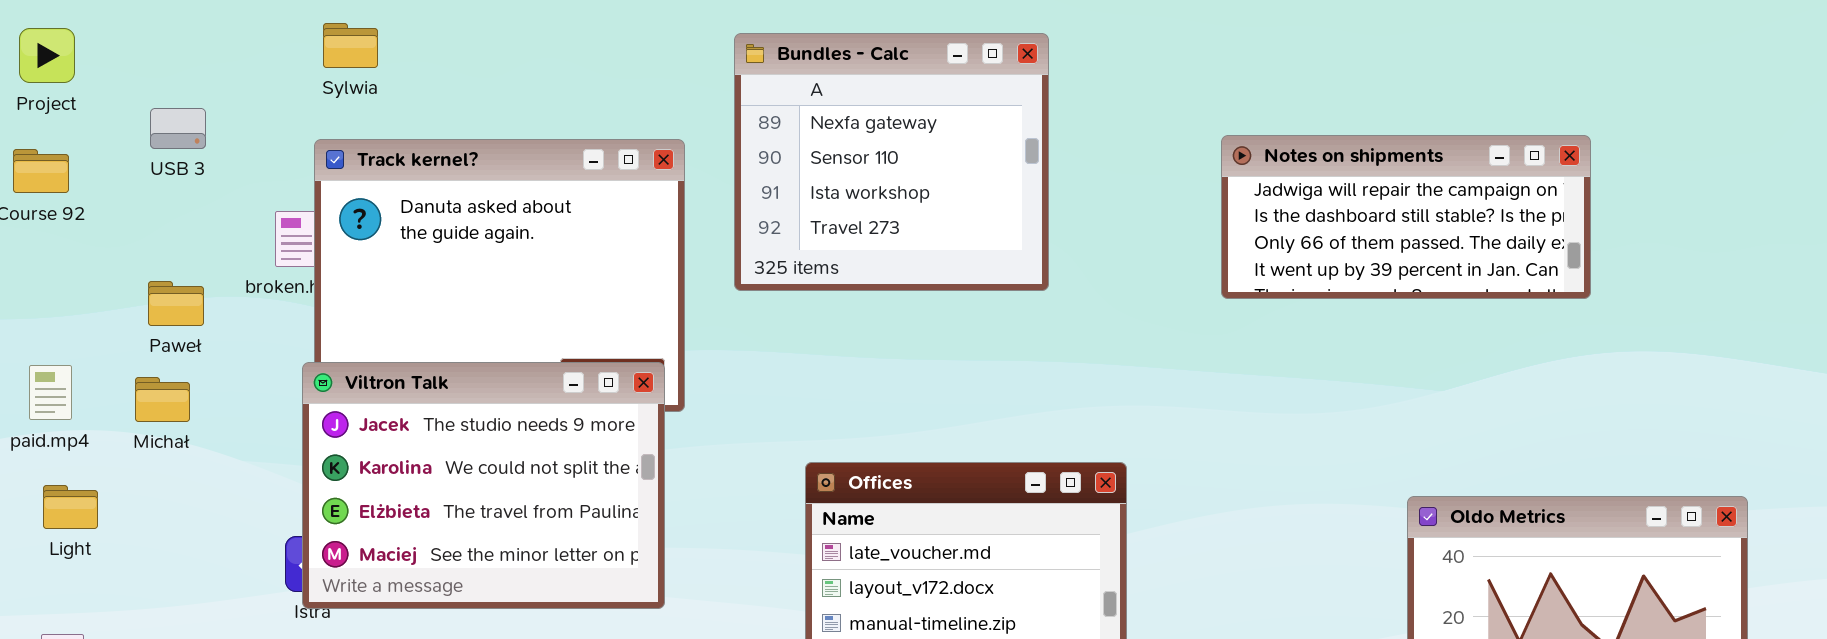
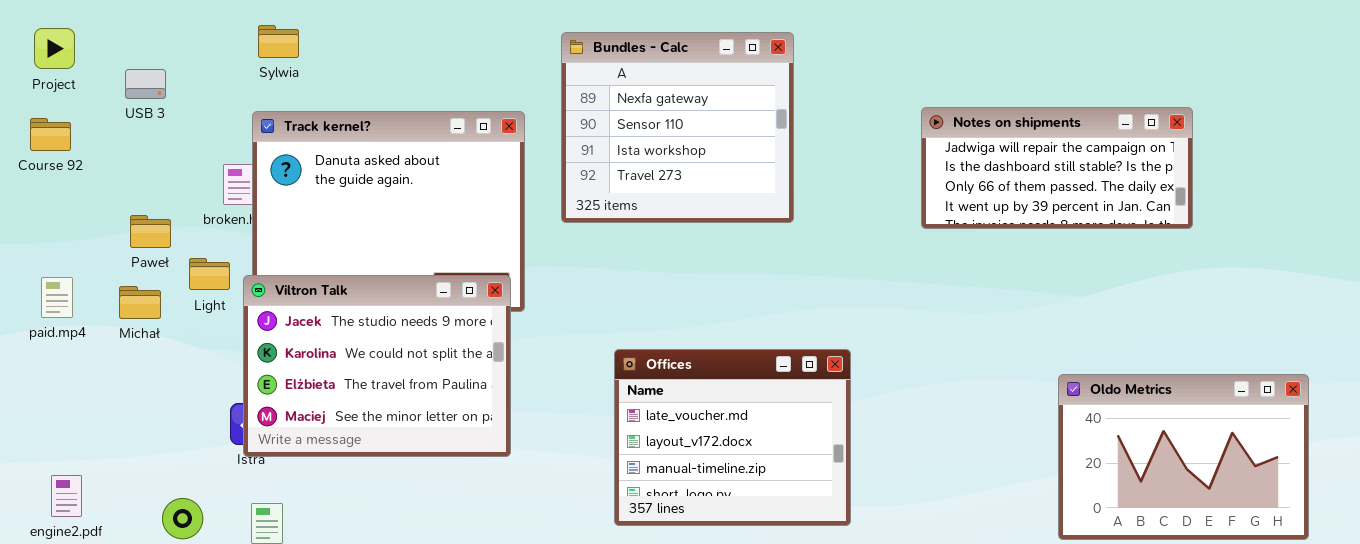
USB 3: [150,108,206,149] -> [125,69,166,99], moved
Light: [43,485,98,529] -> [189,258,230,290], moved

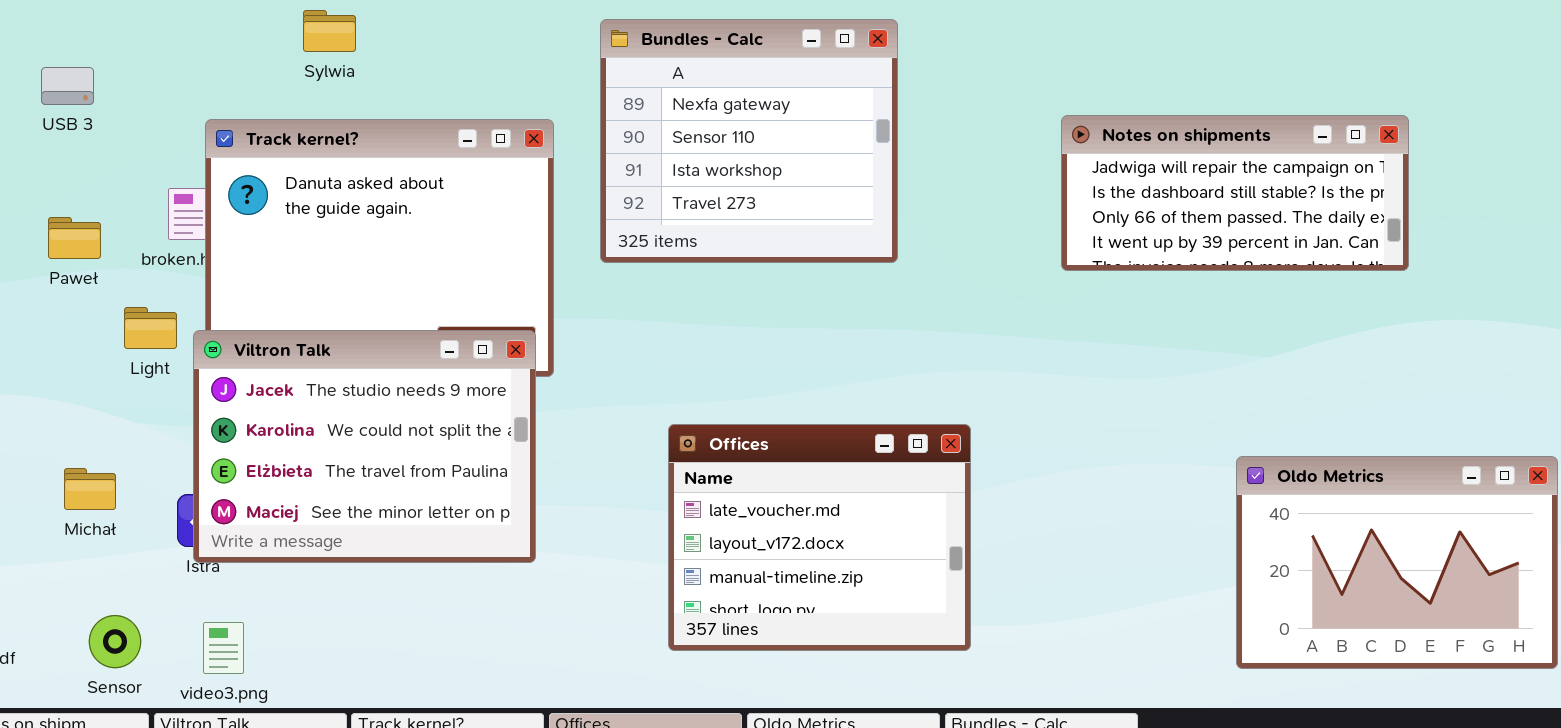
Sylwia: [258,25,299,58] -> [303,10,356,52], moved
Paweł: [130,215,171,248] -> [48,217,101,259], moved
Michał: [119,286,161,319] -> [64,468,116,510], moved

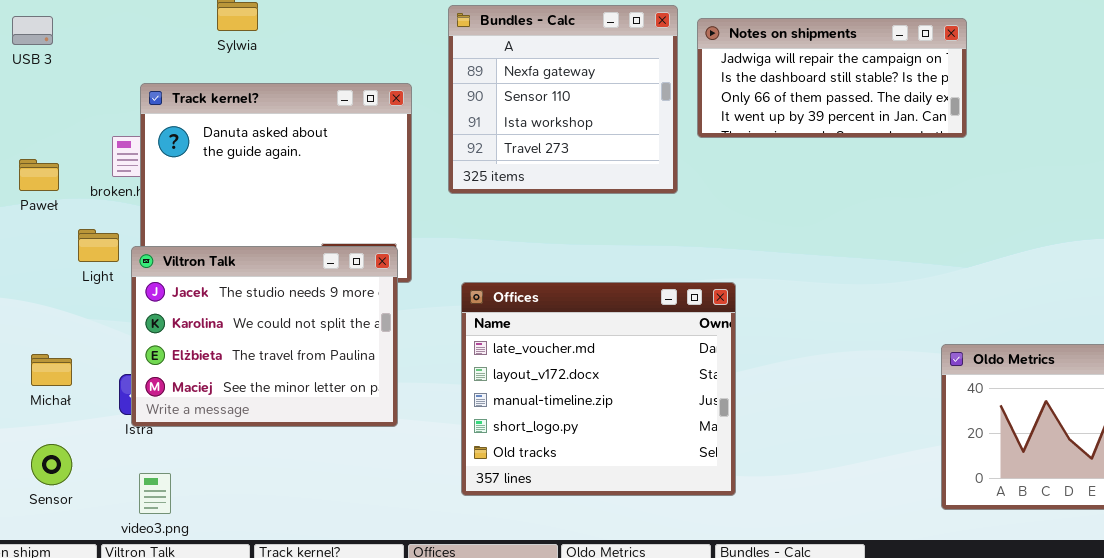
USB 3: [41,67,94,105] -> [12,16,53,45], moved
Notes on shipments: [1061,115,1409,271] -> [697,18,967,138], moved
Offices: [668,424,971,651] -> [461,282,736,496], resized
Sensor: [89,615,141,668] -> [31,444,72,485], moved

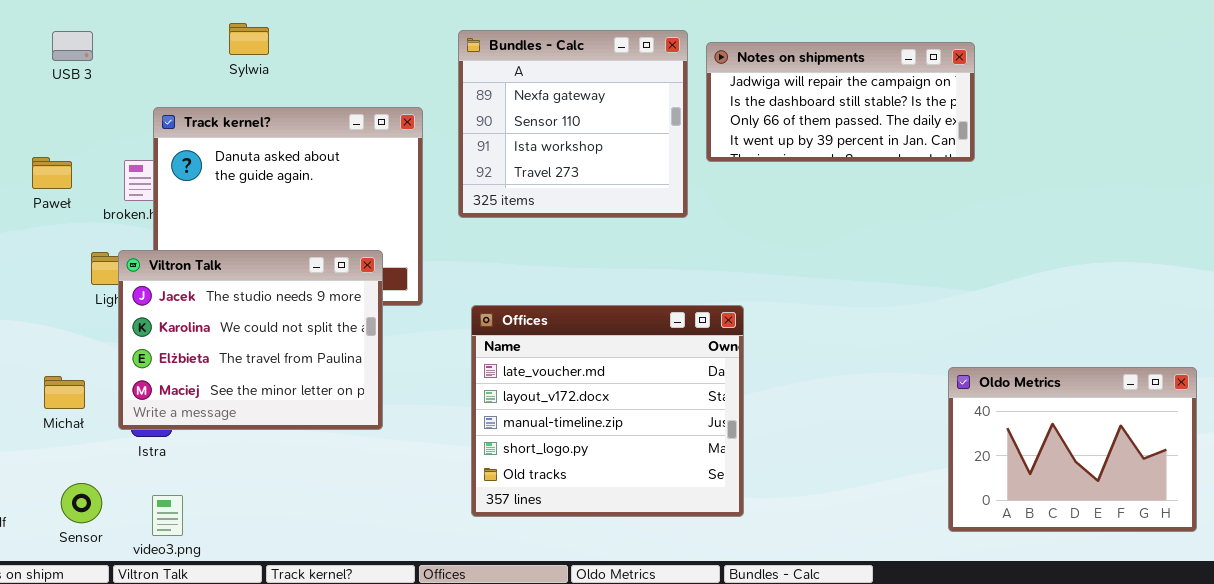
USB 3: [12,16,53,45] -> [52,31,93,61], moved
Paweł: [19,159,59,191] -> [32,157,72,189], moved
Viltron Talk: [131,246,398,427] -> [118,250,383,430], moved
Sensor: [31,444,72,485] -> [61,483,102,523], moved

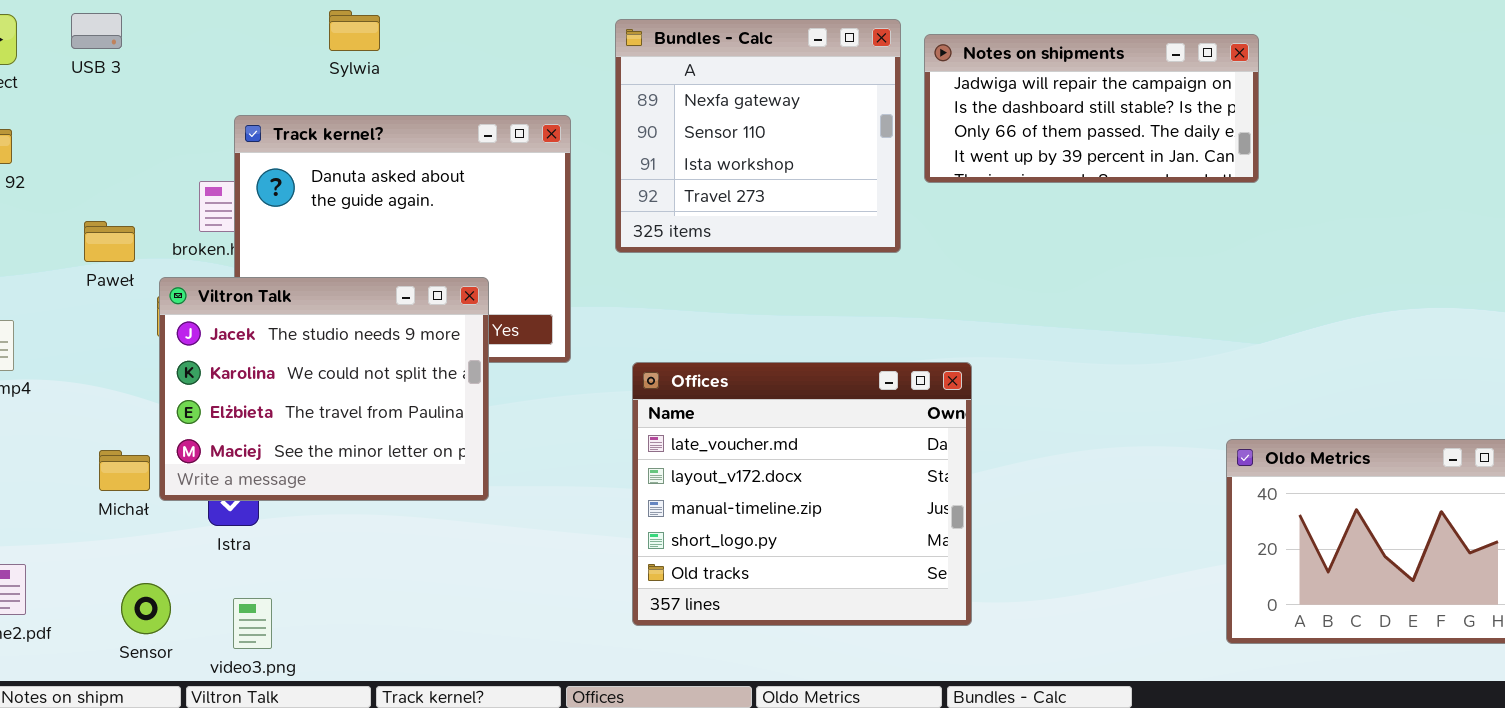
USB 3: [52,31,93,61] -> [71,13,122,49], moved
Paweł: [32,157,72,189] -> [84,221,135,262], moved
Viltron Talk: [118,250,383,430] -> [159,277,489,501], moved

